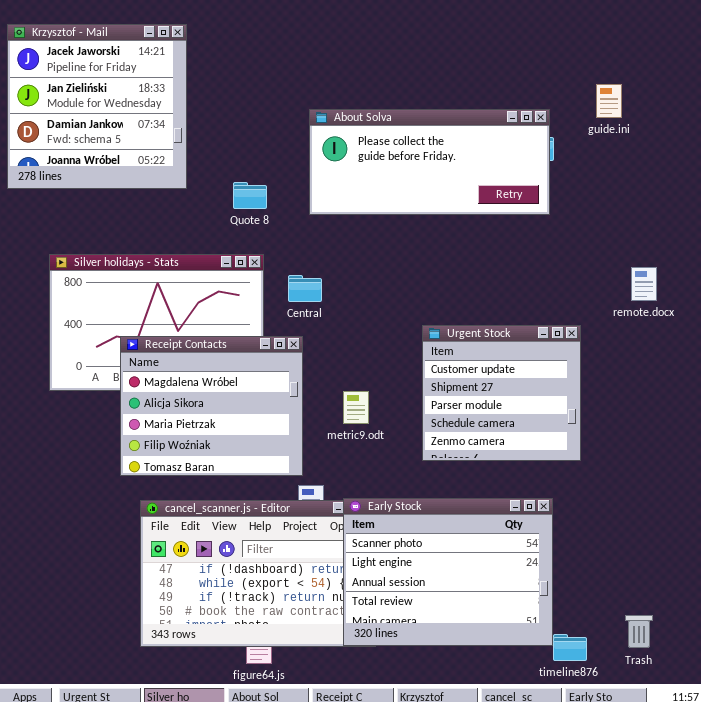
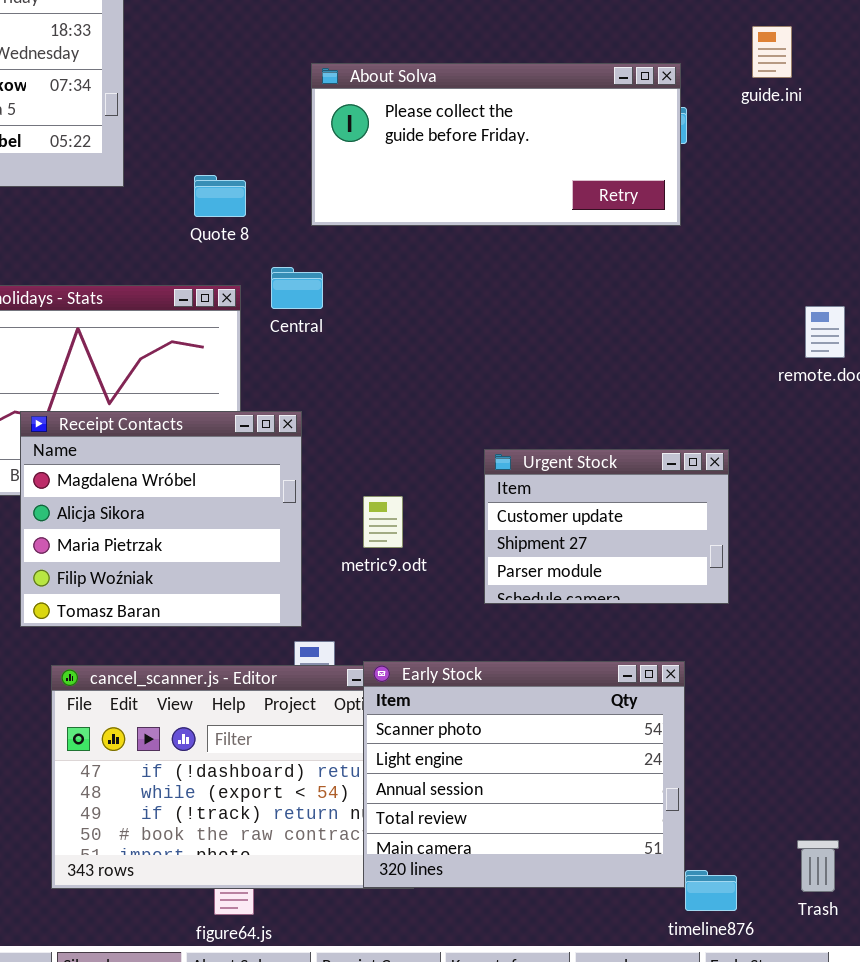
Central: [288,275,322,302] -> [271,267,323,309], moved
Urgent Stock: [422,325,581,461] -> [484,449,729,604], resized

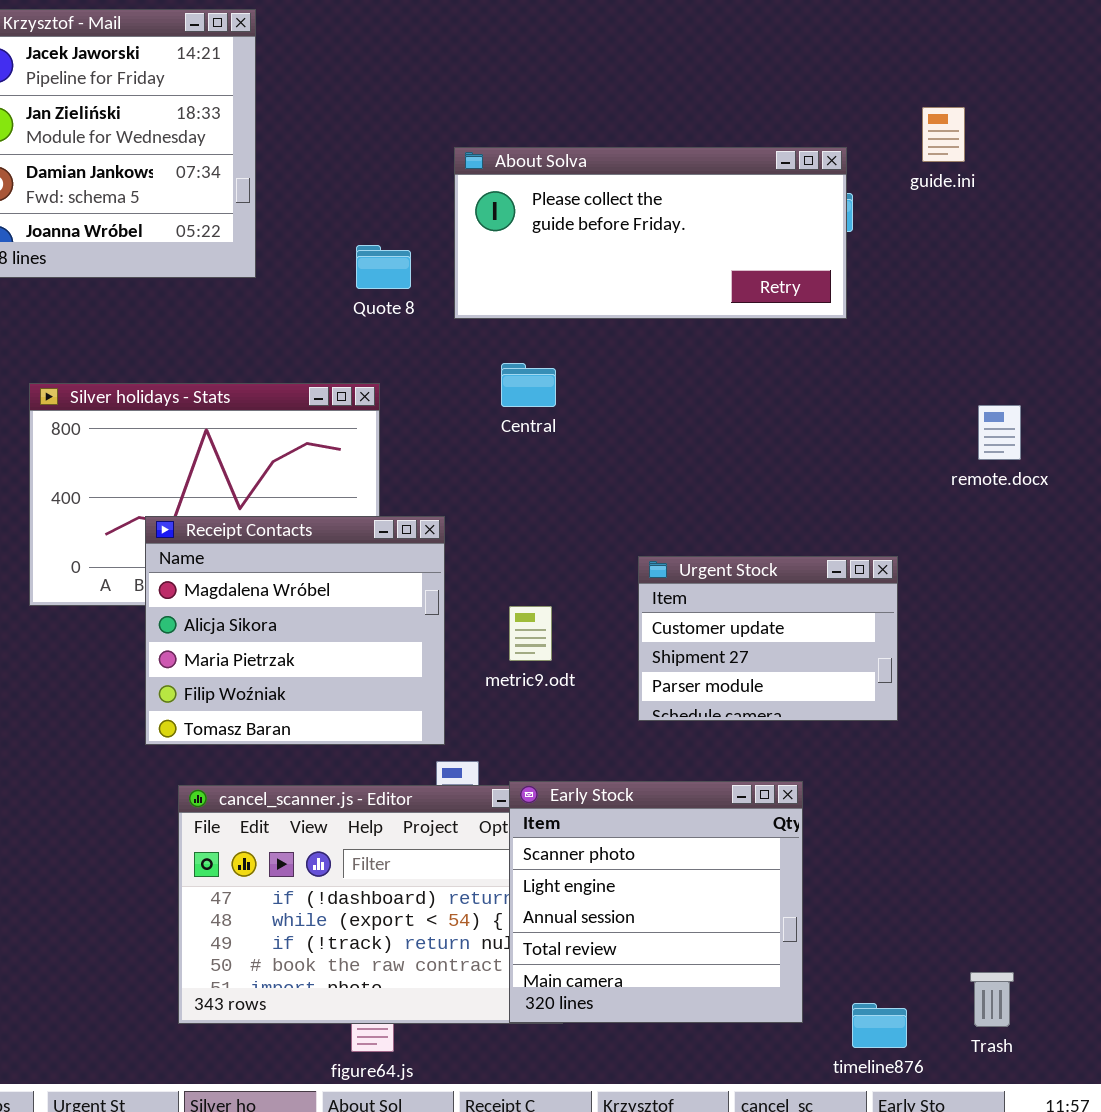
Quote 8: [194,175,246,217] -> [356,245,411,289], moved
Central: [271,267,323,309] -> [501,363,556,407], moved
Early Stock: [363,661,685,888] -> [509,781,803,1023], resized

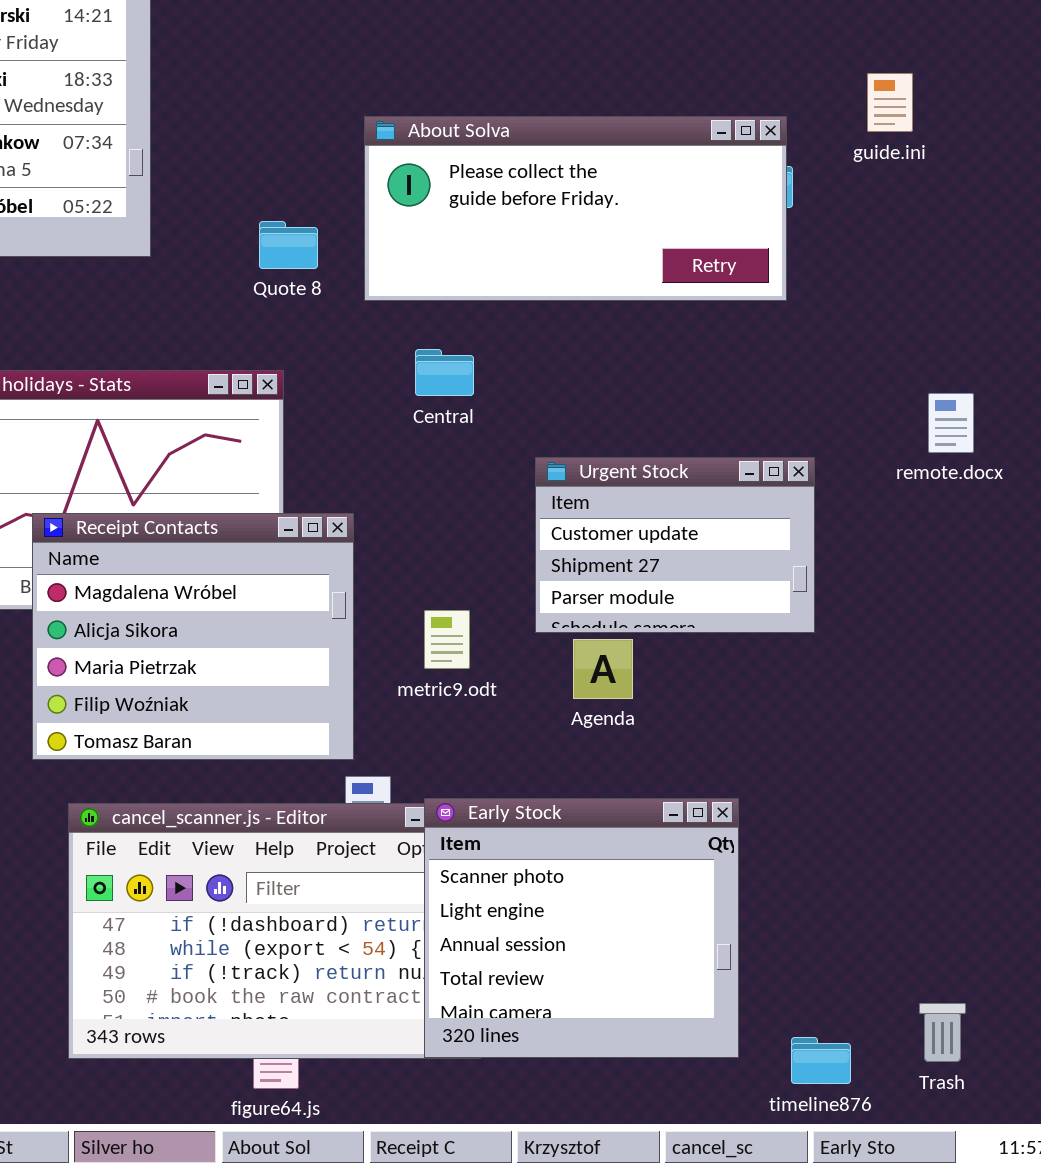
Urgent Stock: [638,556,898,721] -> [535,457,815,633], moved

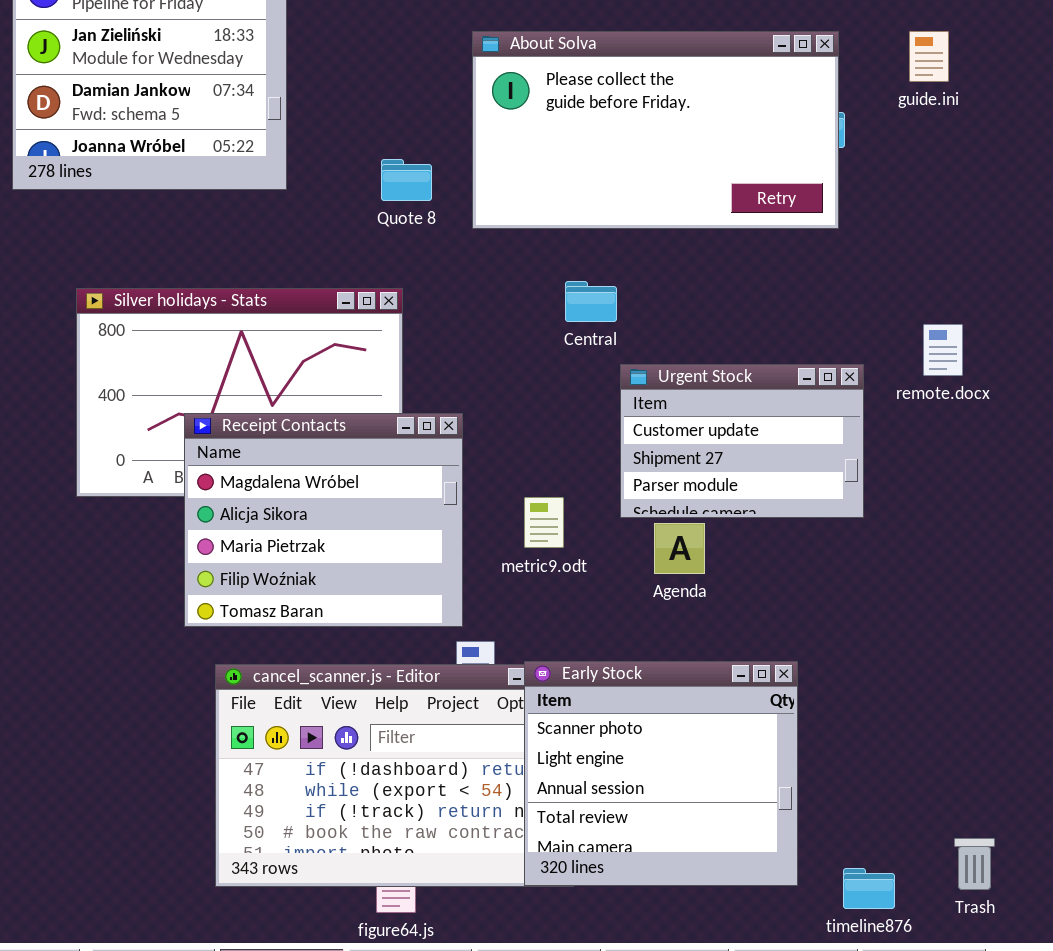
About Solva: [364,116,787,301] -> [472,31,839,229], resized
Central: [415,349,474,396] -> [565,281,617,322], moved
remote.docx: [928,393,974,453] -> [923,324,963,376], moved

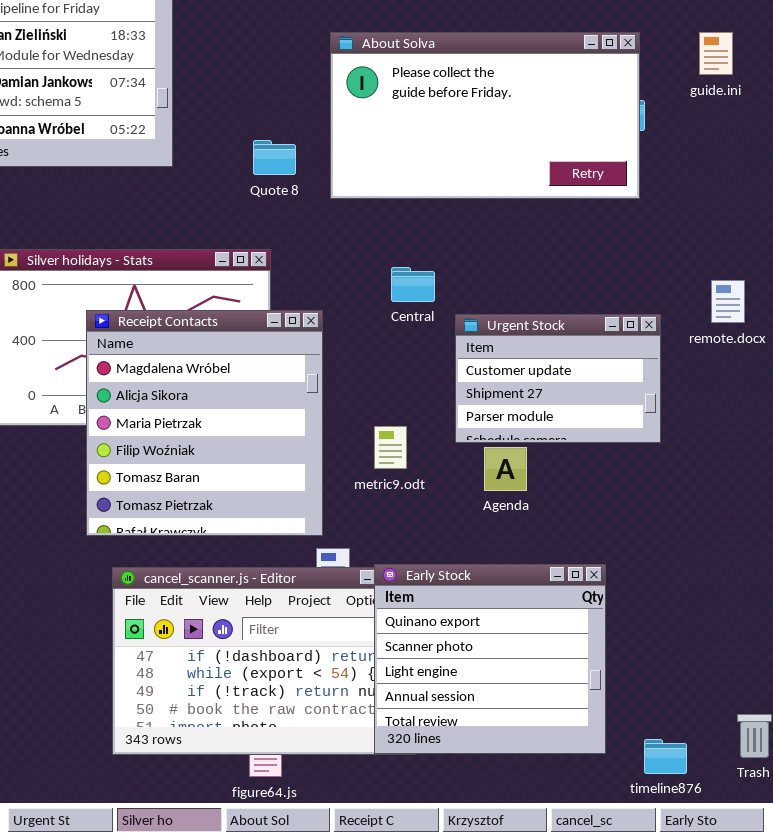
Central: [565,281,617,322] -> [391,267,435,302], moved
Receipt Contacts: [184,413,463,627] -> [86,310,323,536], resized
Early Stock: [524,661,798,886] -> [374,564,606,754], scrolled up 1 row

